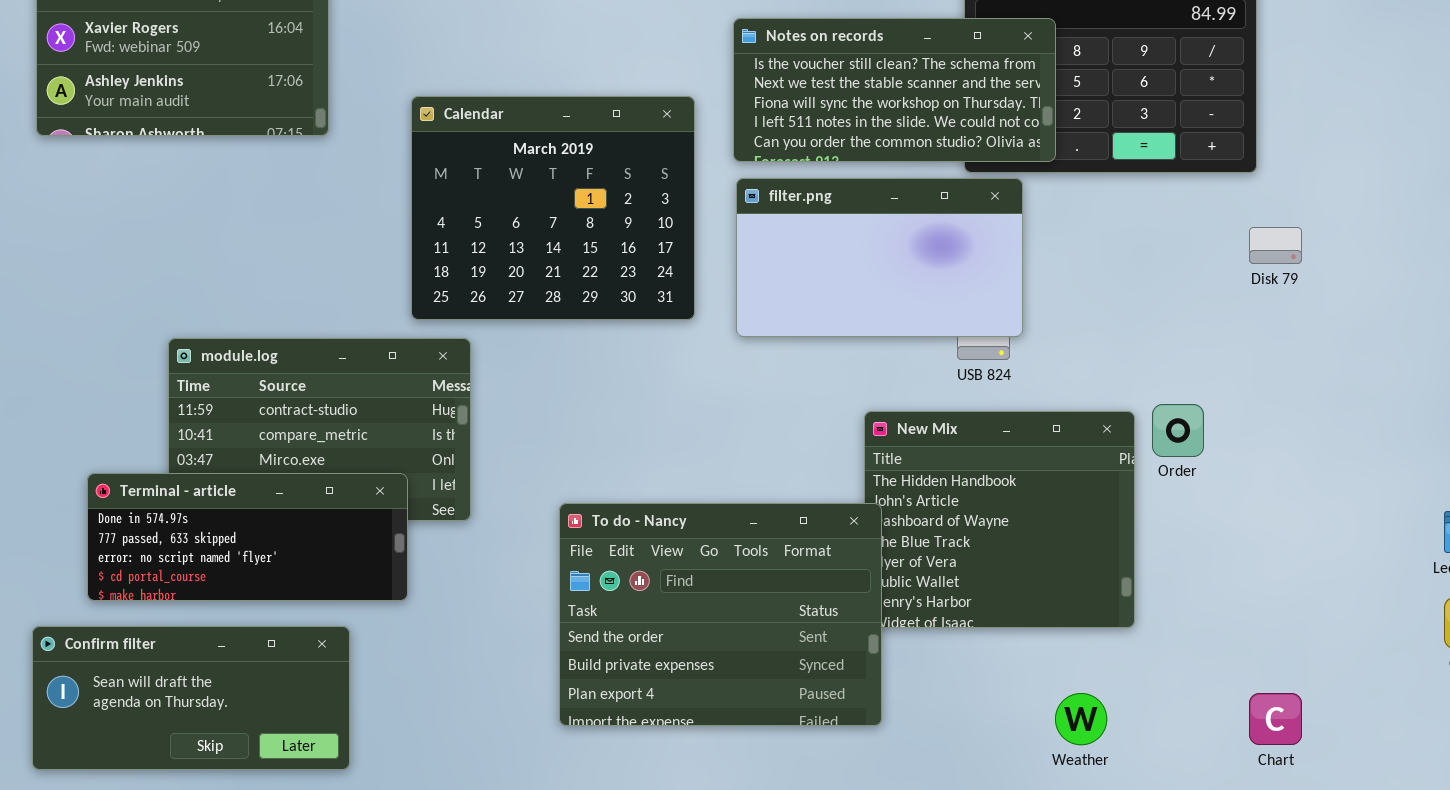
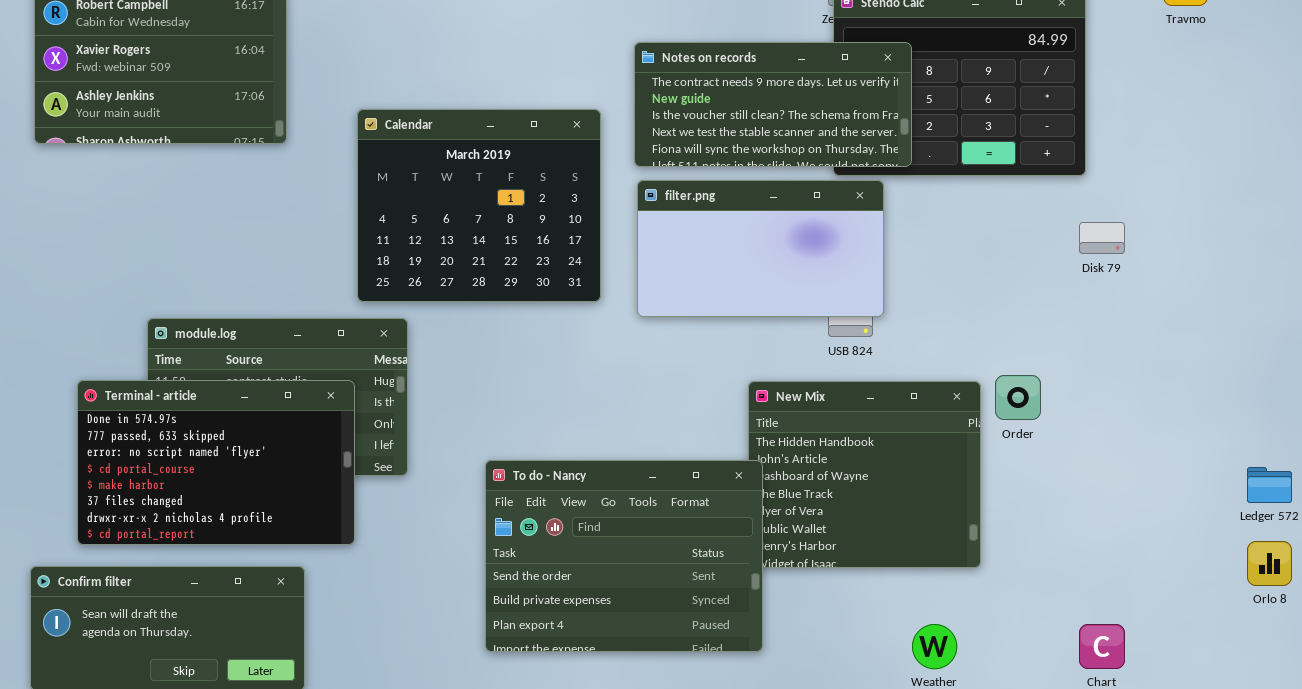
Notes on records: [733,18,1056,162] -> [634,42,912,167], scrolled up 2 rows
Terminal - article: [87,473,408,601] -> [77,380,355,545], resized

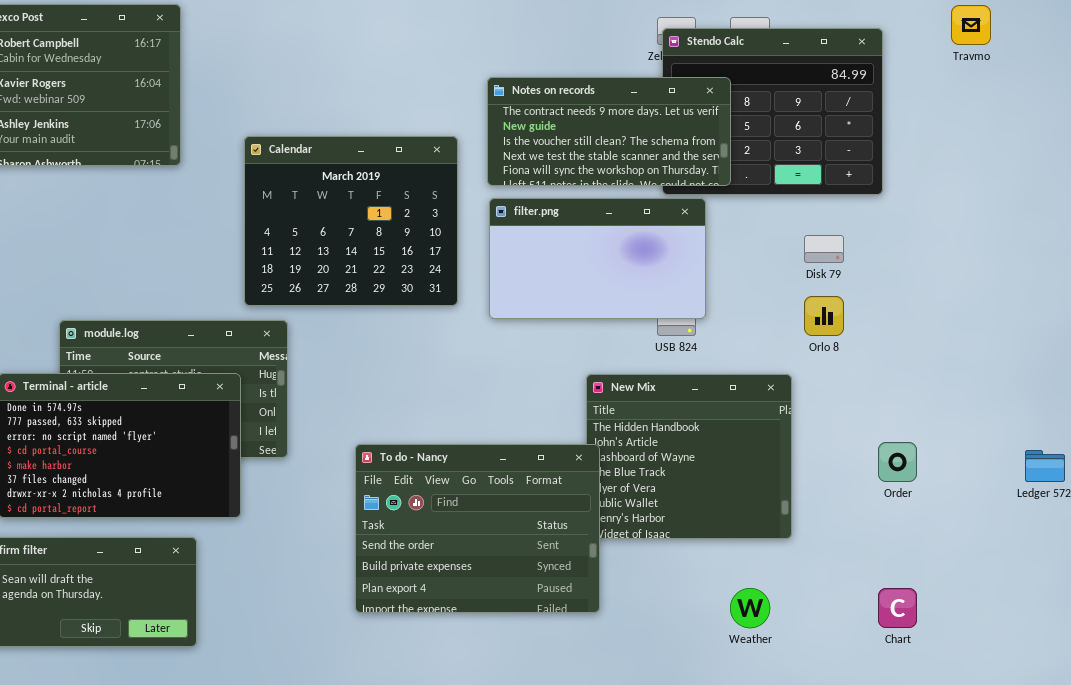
Disk 79: [1079,222,1125,254] -> [804,235,844,263], moved
Order: [995,375,1041,420] -> [878,442,917,482], moved
Orlo 8: [1247,541,1292,586] -> [804,296,844,336], moved

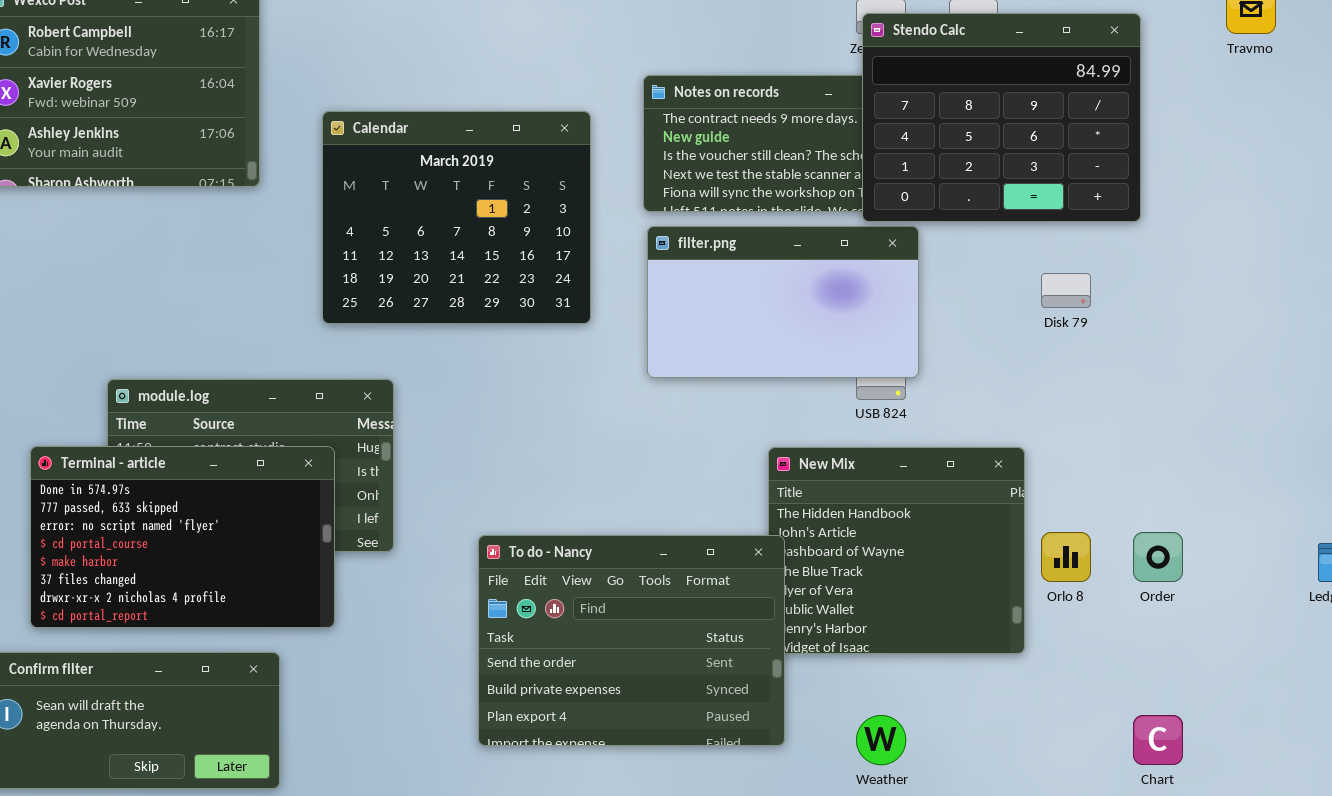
Stendo Calc: [662,28,883,195] -> [862,13,1141,222], raised
Calendar: [244,136,458,306] -> [322,111,591,324], moved
Orlo 8: [804,296,844,336] -> [1041,532,1091,582], moved
Weather: [730,588,770,628] -> [856,715,906,765], moved

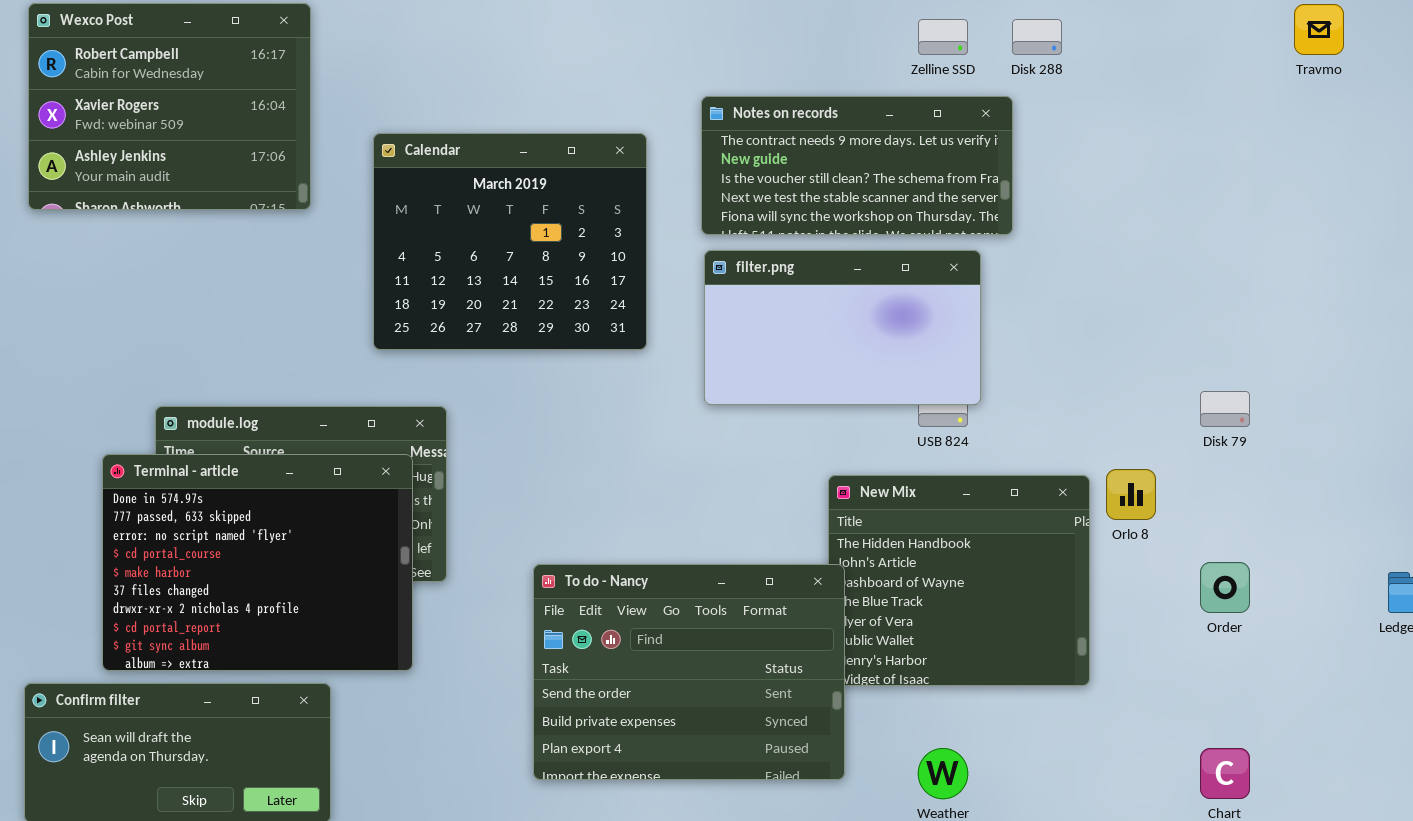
Stendo Calc: [862,13,1141,222] -> none, closed
Disk 79: [1041,273,1091,308] -> [1200,391,1250,427], moved
Terminal - article: [30,446,335,628] -> [102,454,413,671], moved, resized
Orlo 8: [1041,532,1091,582] -> [1106,469,1156,520], moved

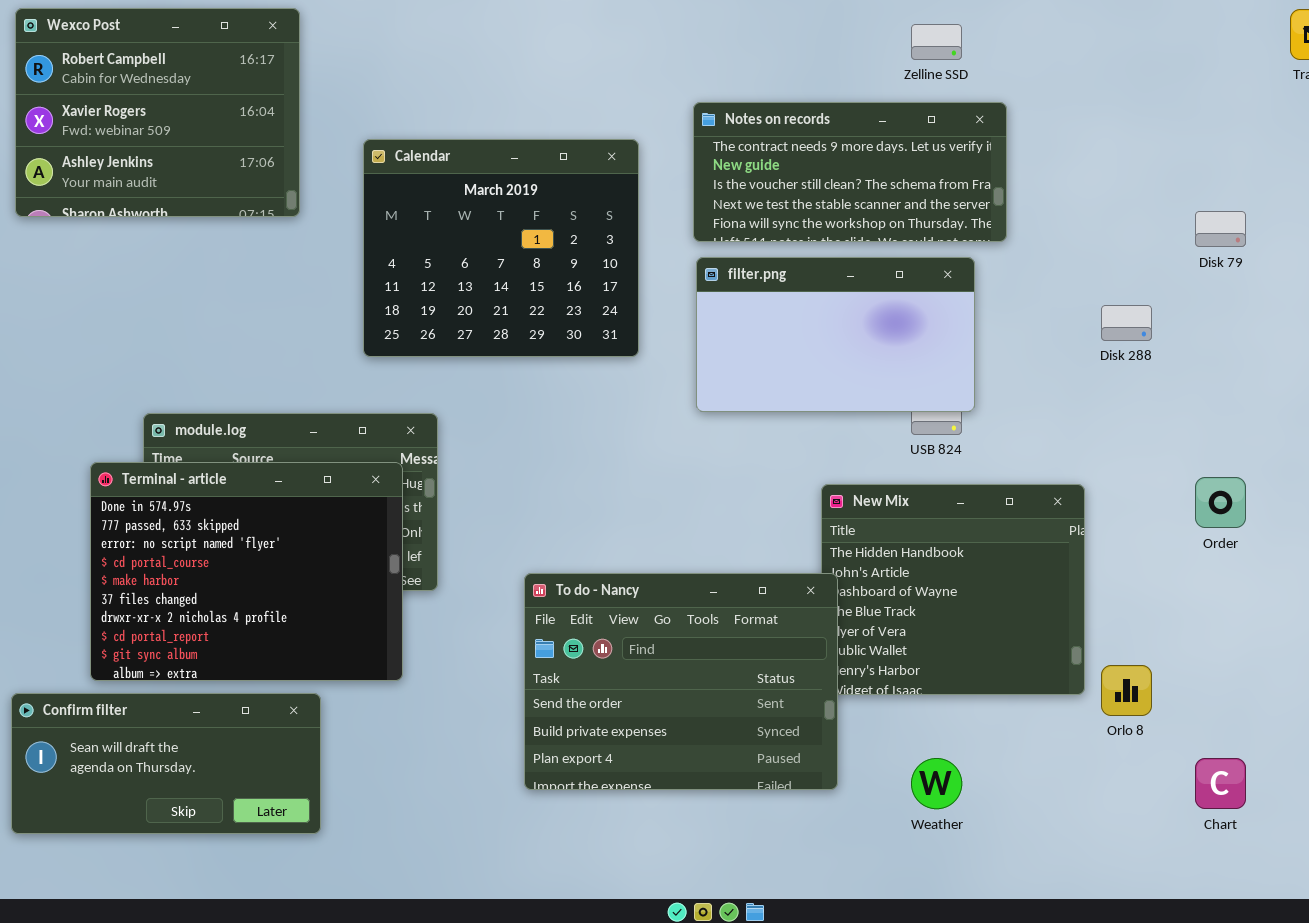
Disk 288: [1012,19,1062,55] -> [1101,305,1152,341], moved
Disk 79: [1200,391,1250,427] -> [1195,211,1246,247], moved
Orlo 8: [1106,469,1156,520] -> [1101,665,1152,716], moved
Order: [1200,562,1250,613] -> [1195,477,1246,528], moved

